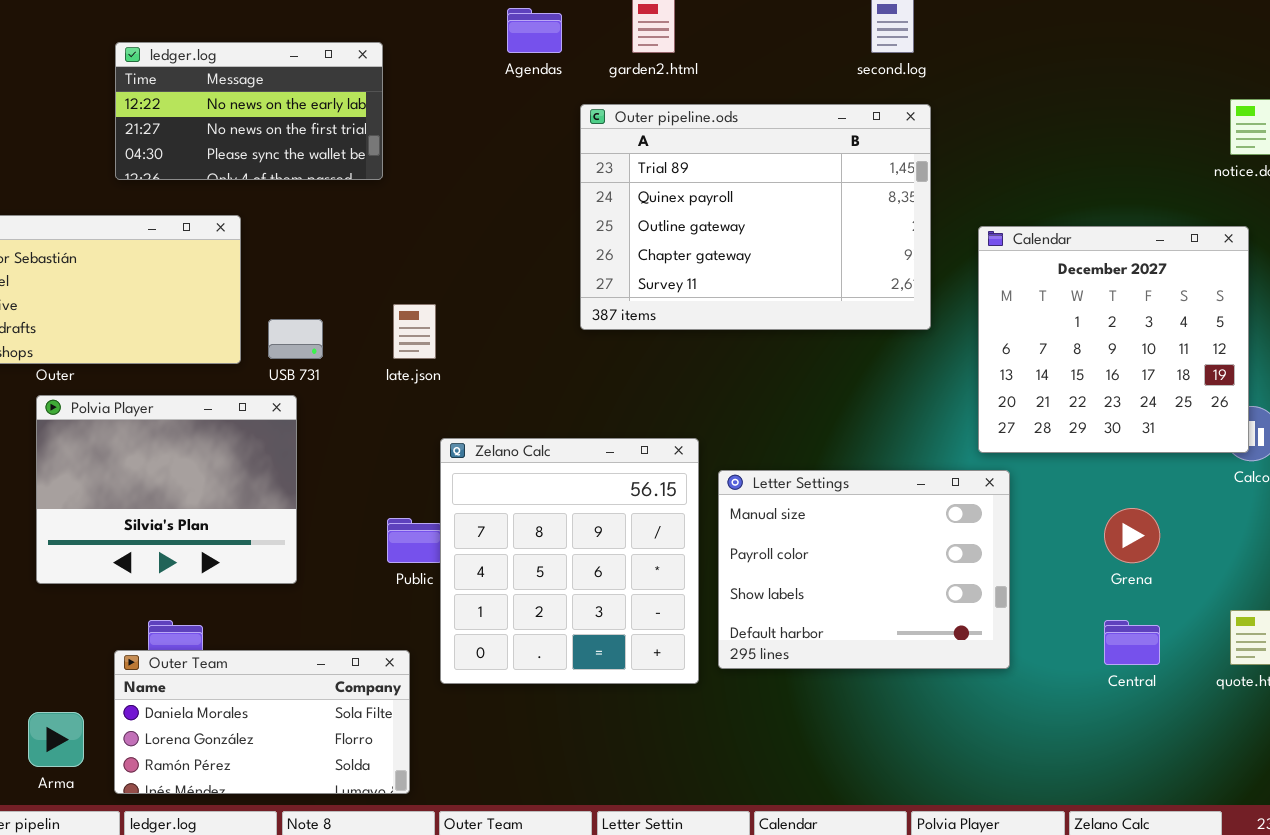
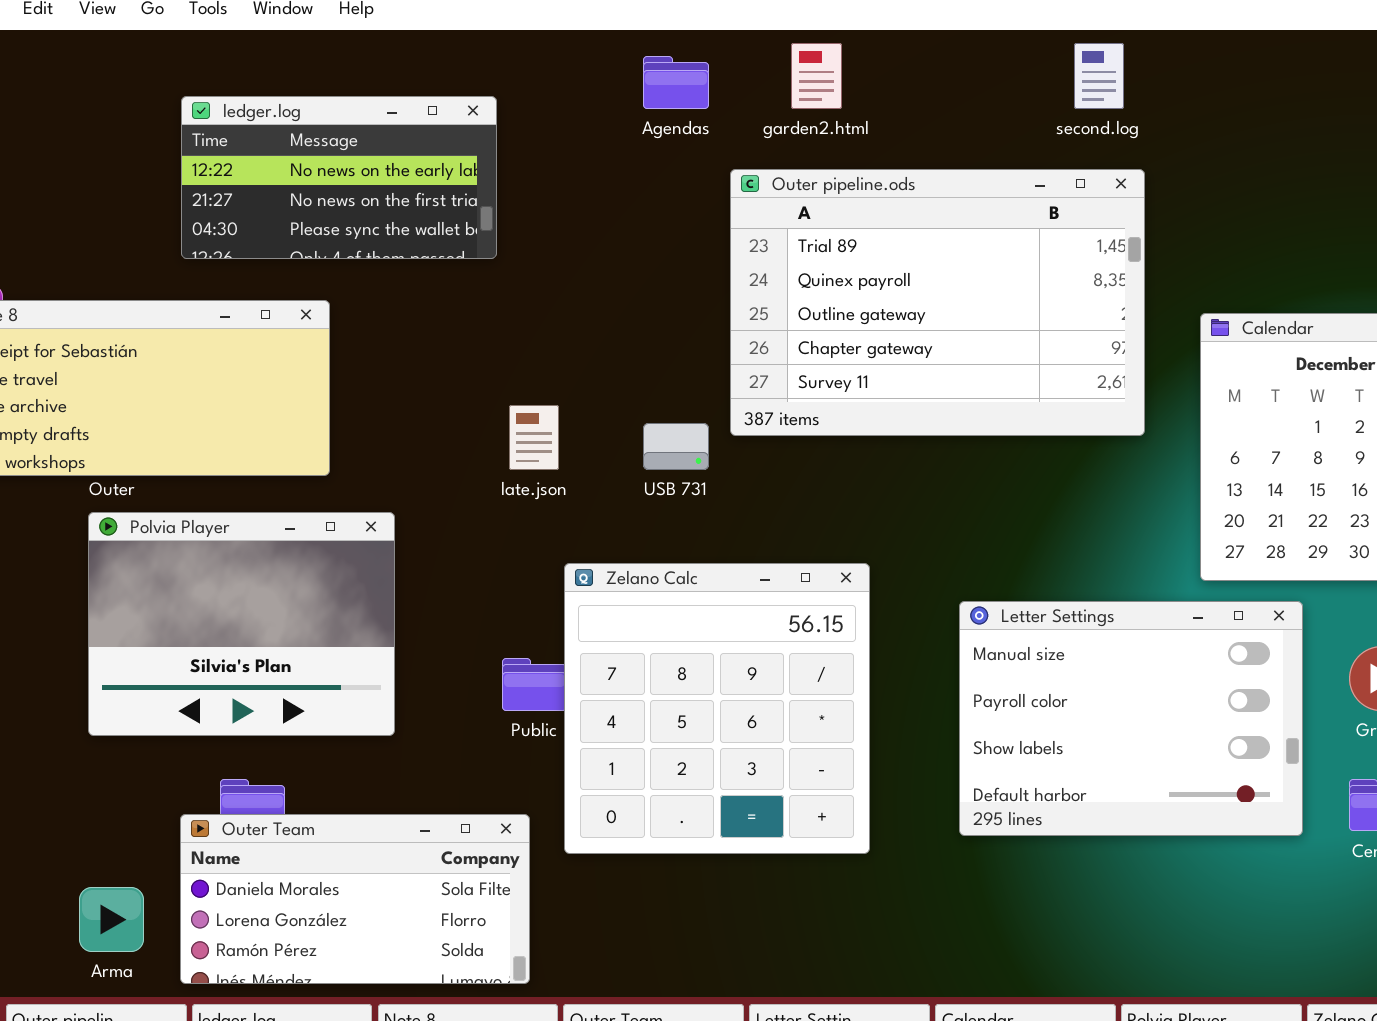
USB 731: [268,319,323,359] -> [643,423,709,470], moved
Letter Settings: [718,470,1010,669] -> [959,601,1303,836], moved

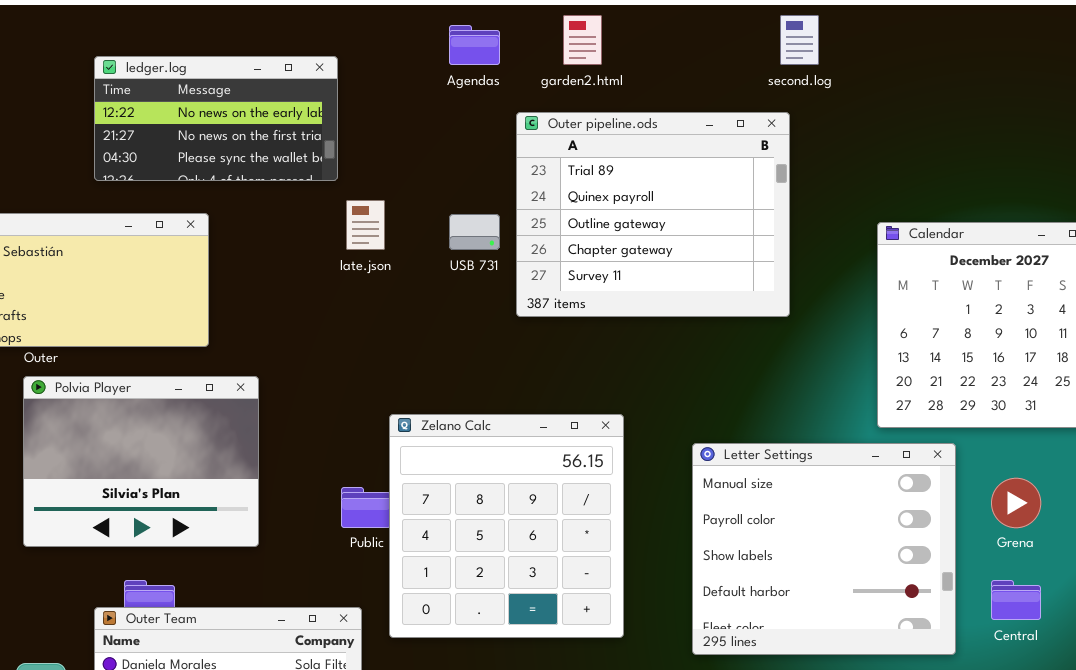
Outer pipeline.ods: [730,169,1145,436] -> [516,112,790,317], resized
late.json: [509,405,559,470] -> [346,200,385,250], moved
USB 731: [643,423,709,470] -> [449,214,500,250], moved
Letter Settings: [959,601,1303,836] -> [692,443,956,655], resized

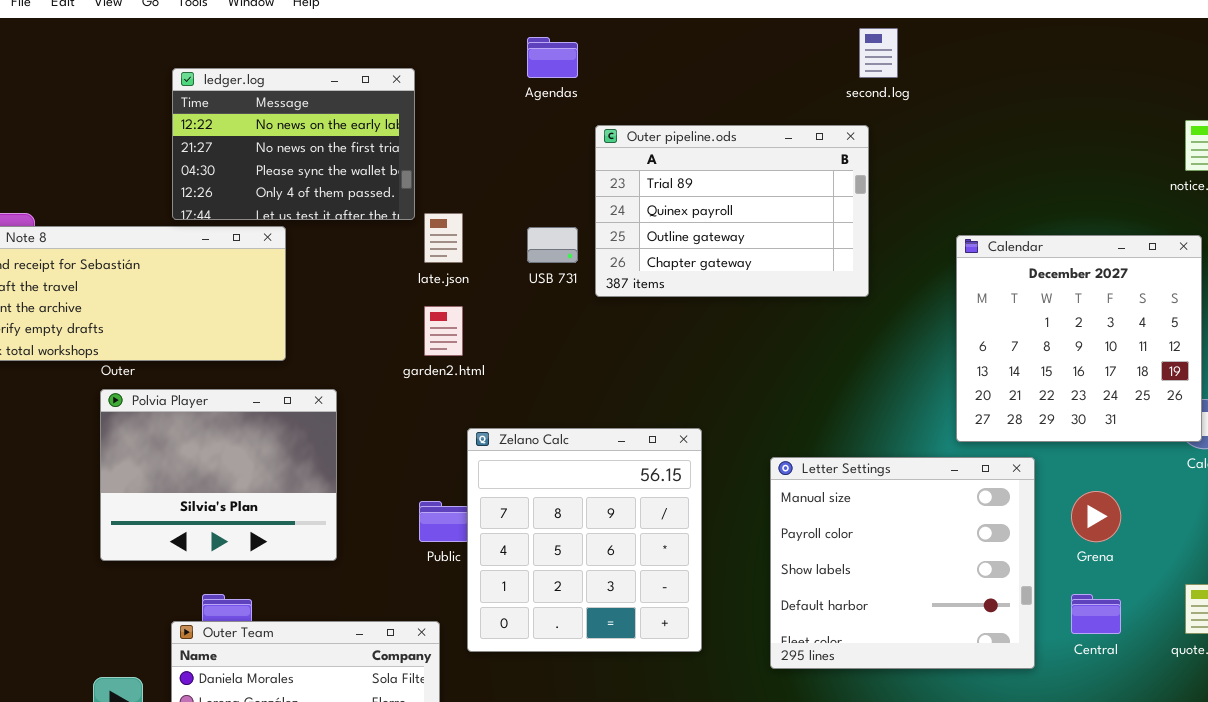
garden2.html: [563,15,602,65] -> [424,306,463,356], moved
ledger.log: [94,56,338,181] -> [172,68,415,220], resized
Outer pipeline.ods: [516,112,790,317] -> [595,125,869,297], resized

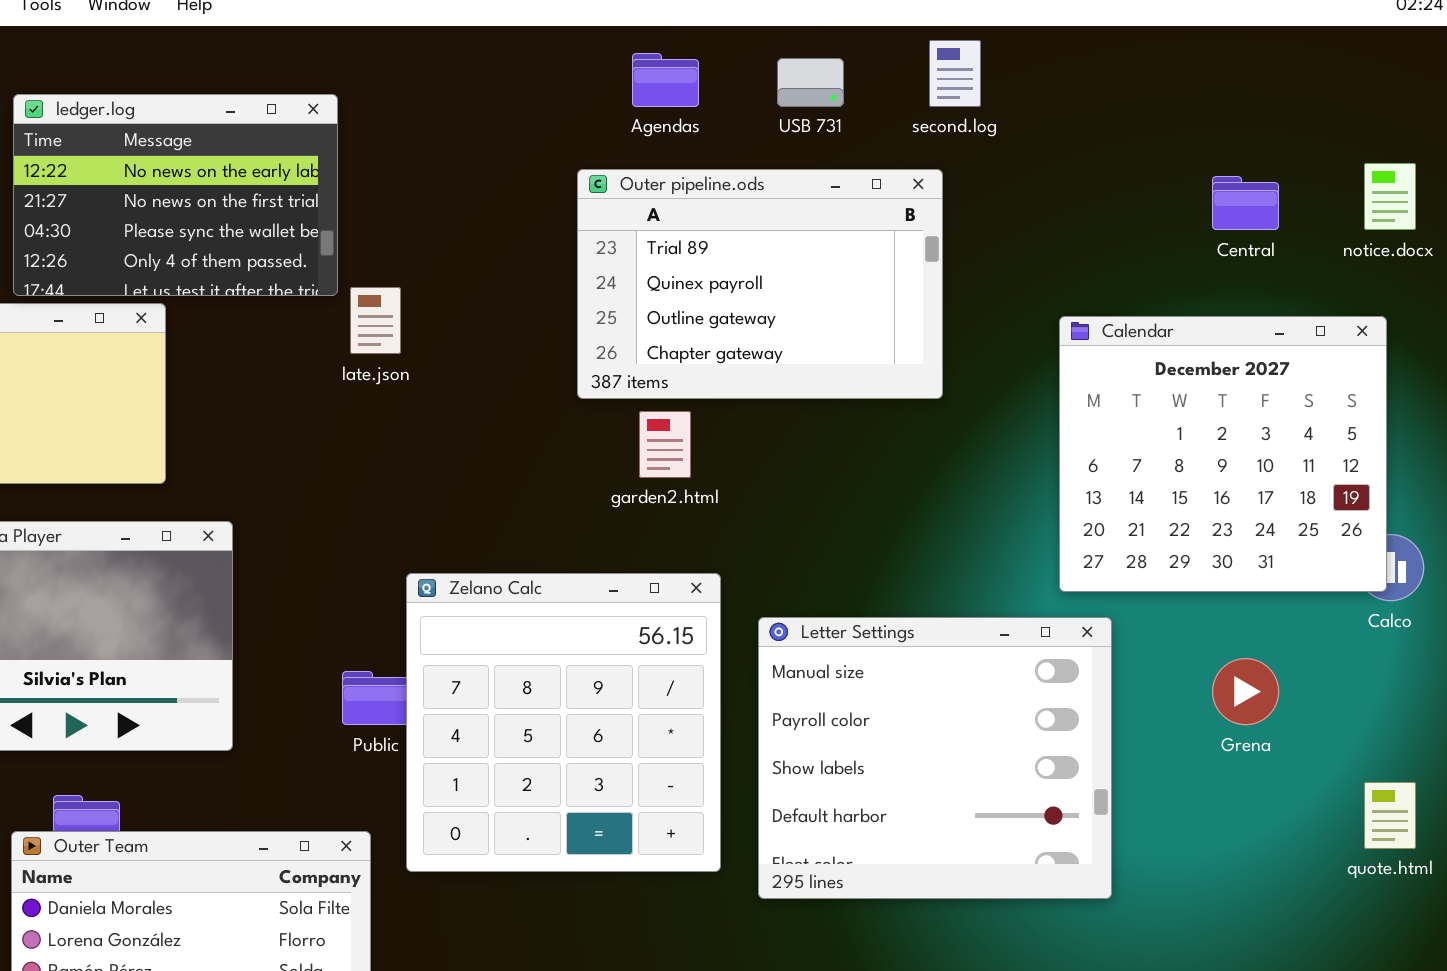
Agendas: [527,37,578,78] -> [632,53,699,107], moved
USB 731: [527,227,578,263] -> [777,58,844,107], moved
garden2.html: [424,306,463,356] -> [639,411,691,478], moved
Letter Settings: [770,457,1035,669] -> [758,617,1112,899], moved
Central: [1071,594,1121,634] -> [1212,176,1279,230], moved

